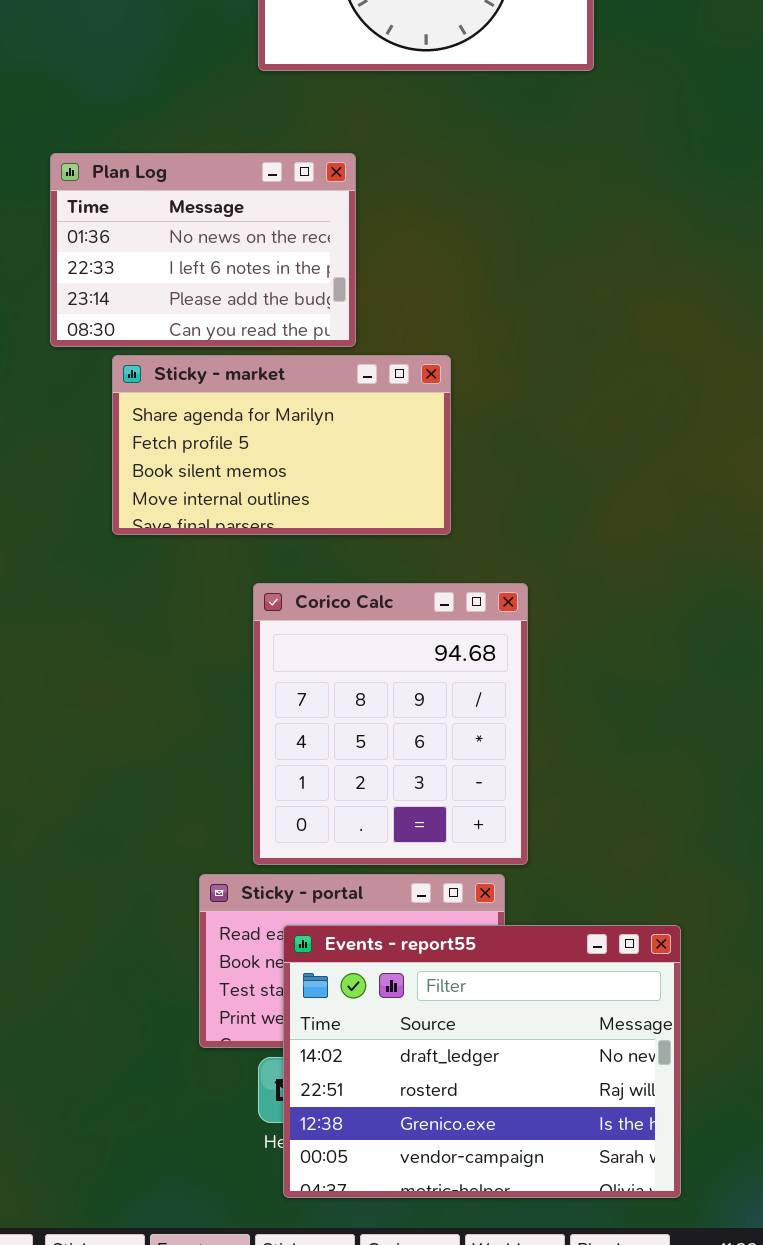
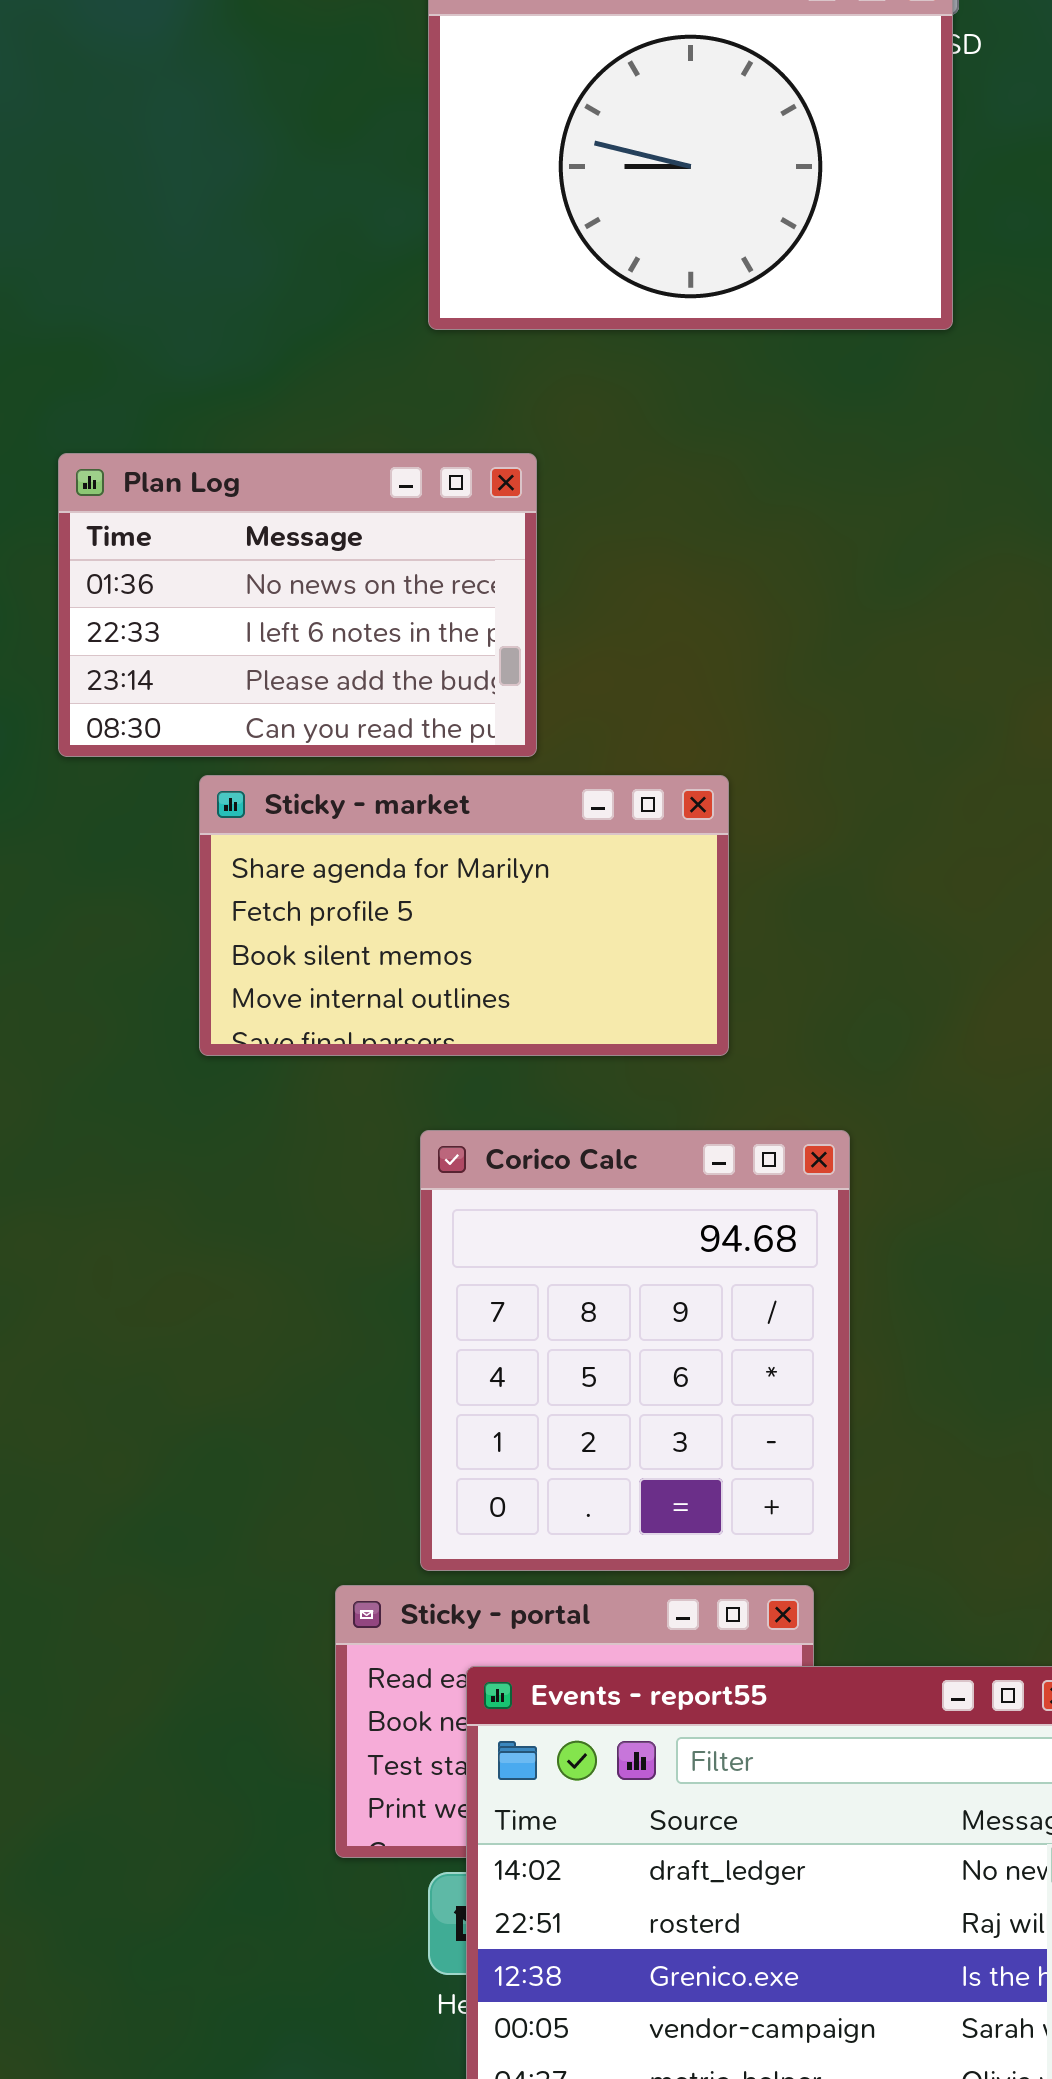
Plan Log: [50,153,356,347] -> [58,453,537,757], moved

